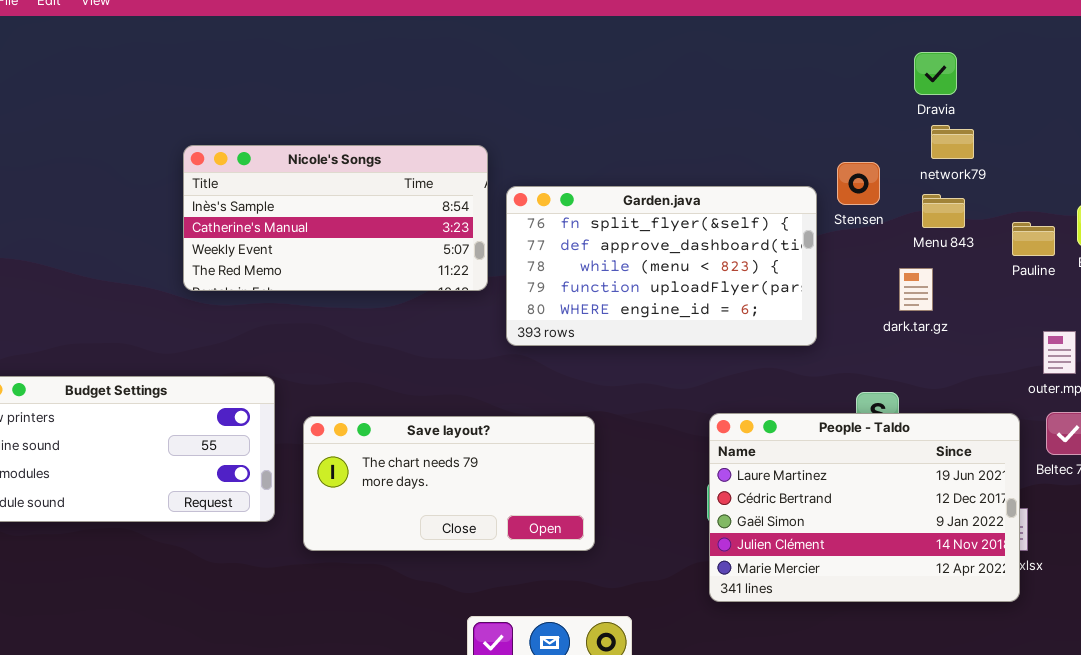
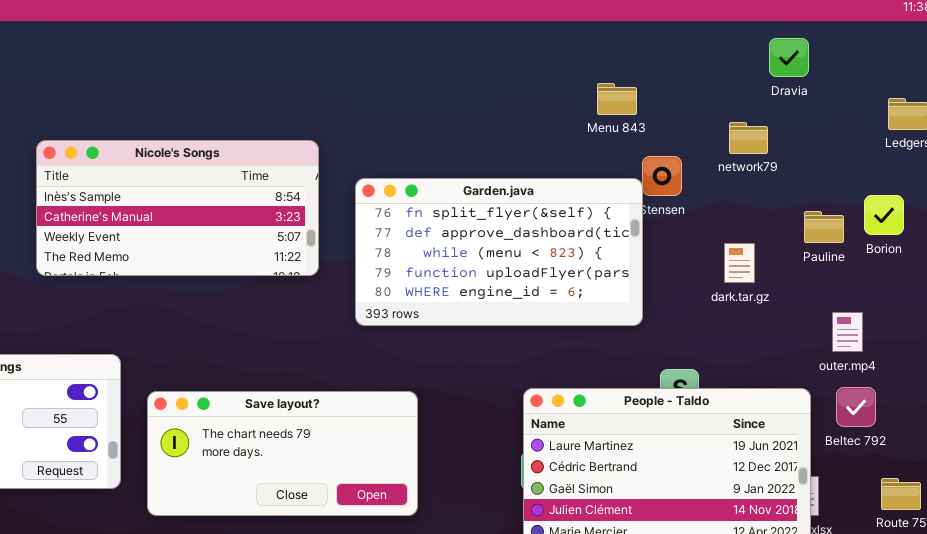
Dravia: [914,52,957,95] -> [769,38,809,77], moved
Garden.java: [506,186,817,346] -> [355,178,643,326], moved
Menu 843: [922,194,965,228] -> [597,83,637,115], moved
dark.tar.gz: [899,268,933,311] -> [724,243,755,283], moved

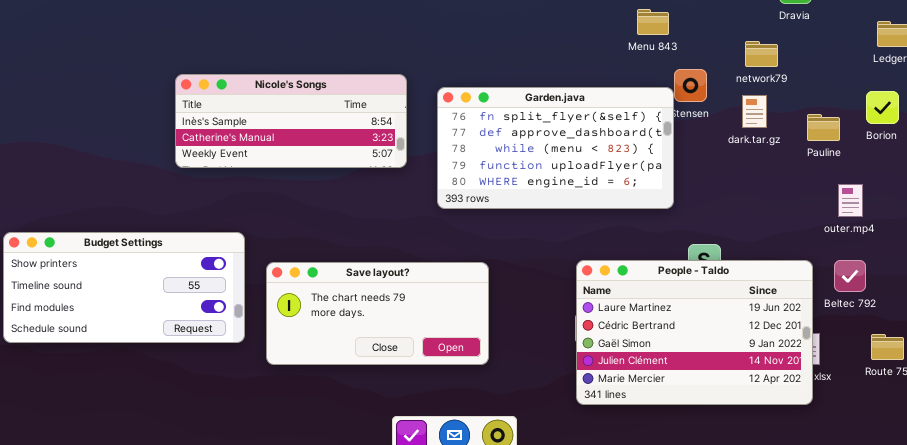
Nicole's Songs: [36,140,319,276] -> [175,74,407,168], resized
Borion: [864,195,904,235] -> [866,91,899,124], moved
dark.tar.gz: [724,243,755,283] -> [742,95,767,128], moved
outer.mp4: [832,312,863,352] -> [838,184,863,217], moved

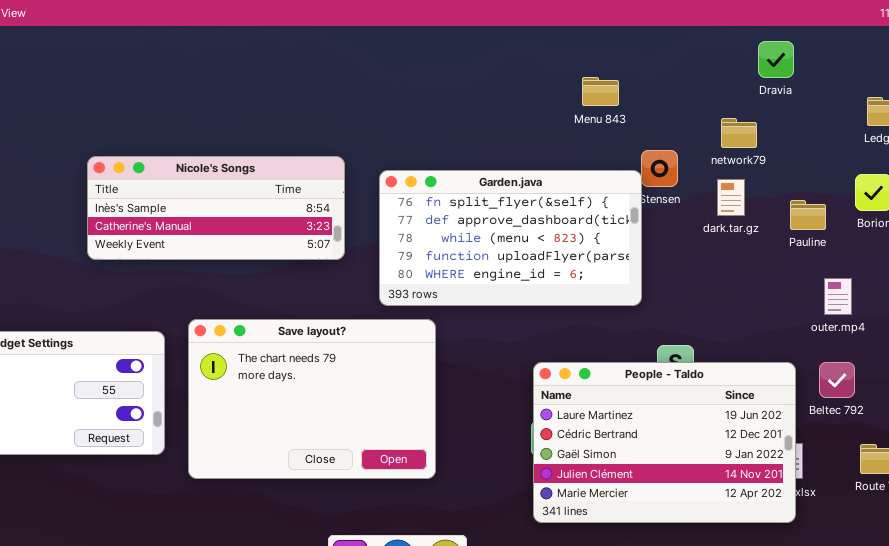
Menu 843: [637,9,669,35] -> [582,77,619,106], moved
Save layout?: [266,262,489,365] -> [188,319,436,479], resized

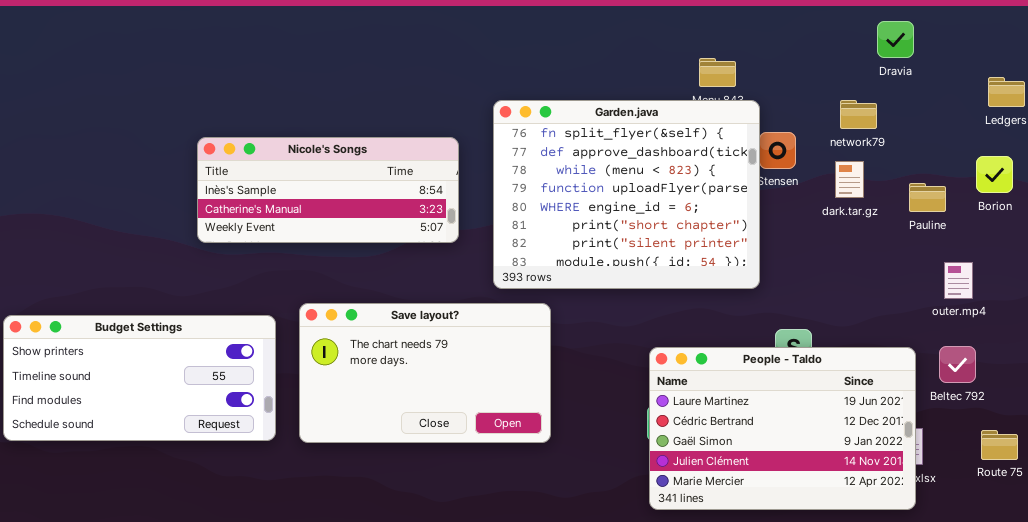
Garden.java: [379,170,642,306] -> [493,100,760,289], resized
Save layout?: [188,319,436,479] -> [299,303,551,443], resized

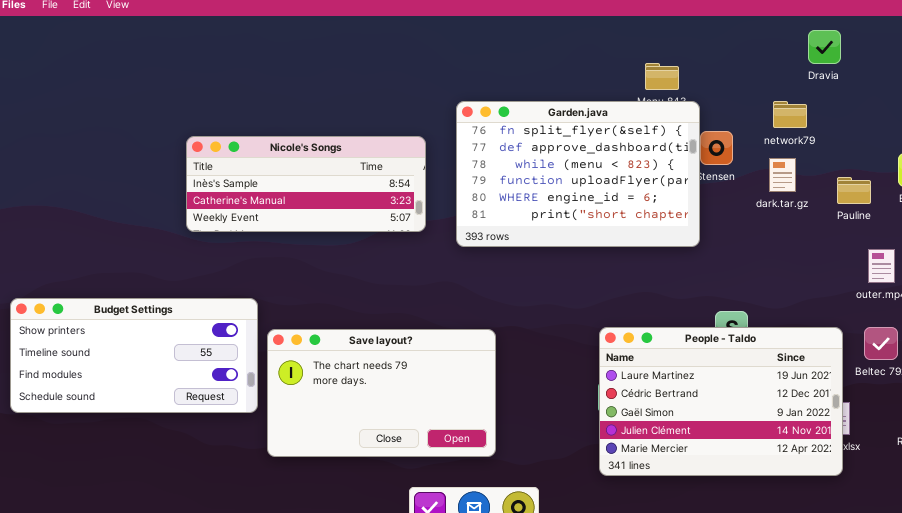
Garden.java: [493,100,760,289] -> [456,101,700,247], resized
Save layout?: [299,303,551,443] -> [267,329,496,457], moved

